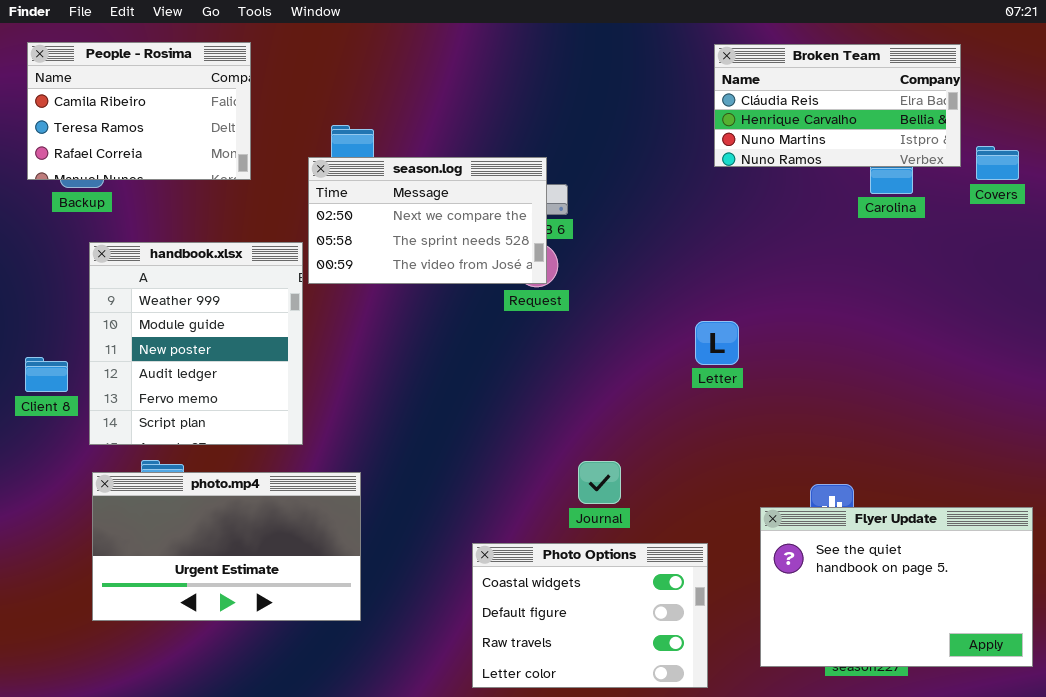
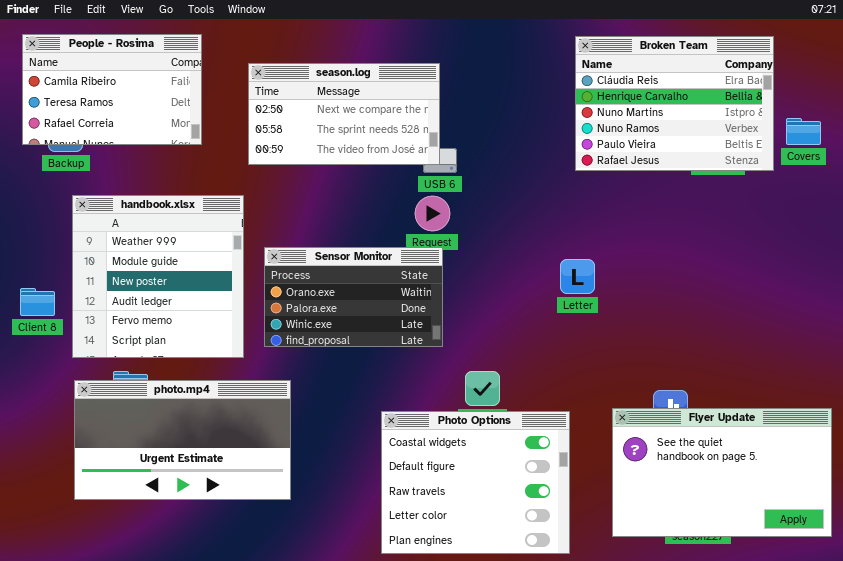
Broken Team: [714,44,961,167] -> [575,36,774,171], resized
season.log: [308,157,547,284] -> [248,63,440,165], moved
Sensor Monitor: none -> [264,247,443,347], opened
Photo Options: [472,543,708,688] -> [381,411,570,554], resized

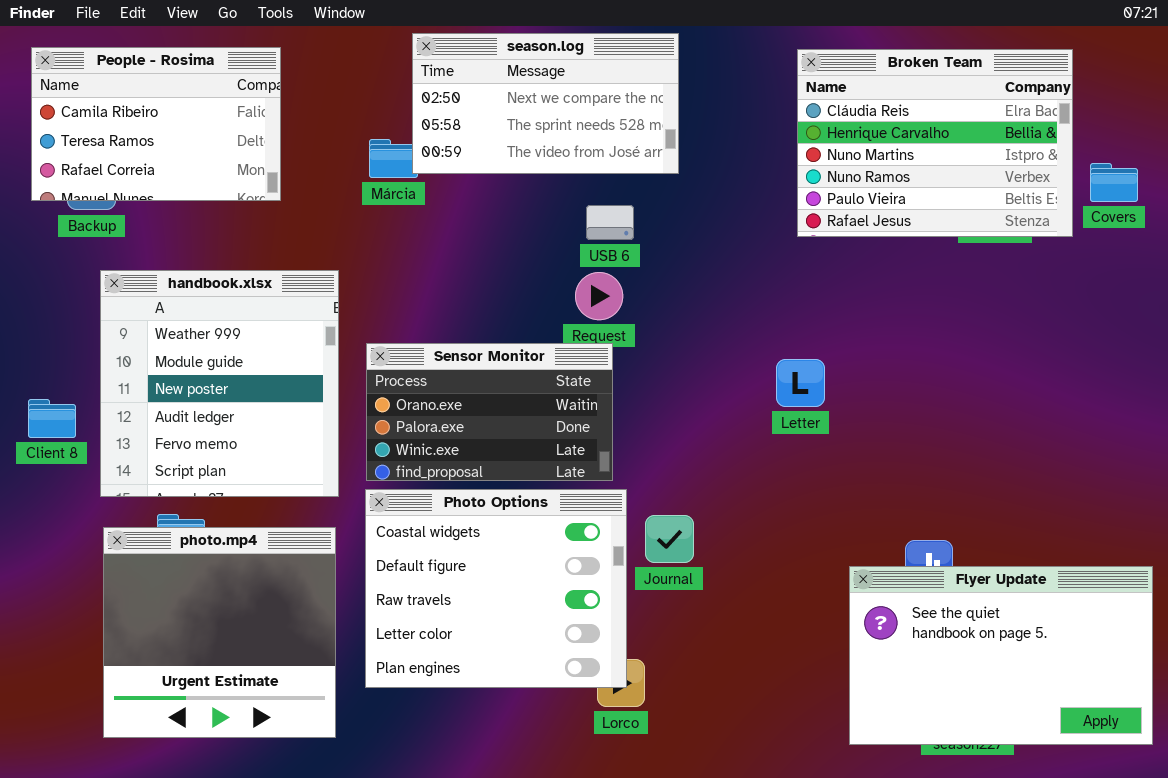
season.log: [248,63,440,165] -> [412,33,679,174], moved
photo.mp4: [74,380,291,500] -> [103,527,336,738], resized
Photo Options: [381,411,570,554] -> [365,489,627,688], moved

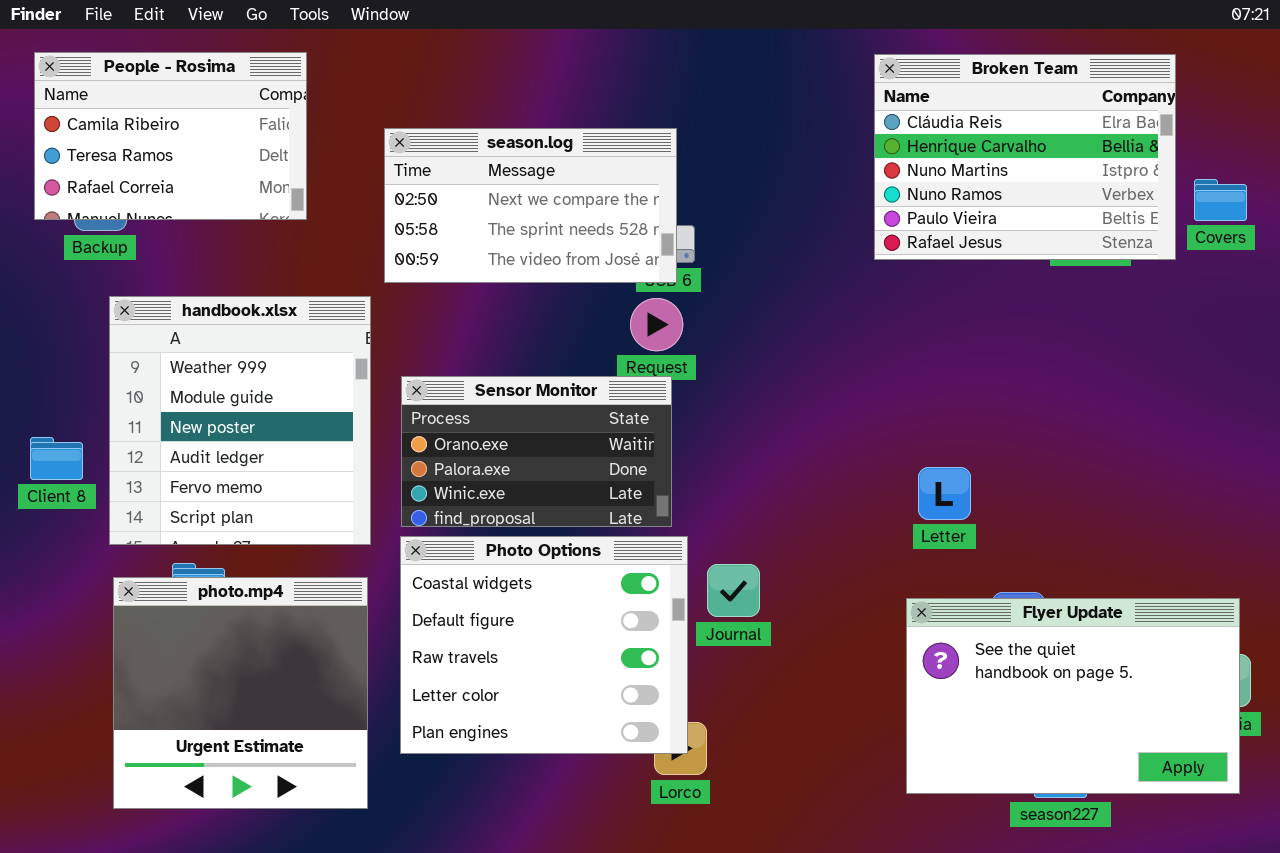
season.log: [412,33,679,174] -> [384,128,677,283], moved
Letter: [776,359,825,407] -> [918,467,971,520], moved
Flyer Update: [849,566,1153,745] -> [906,598,1240,794], moved

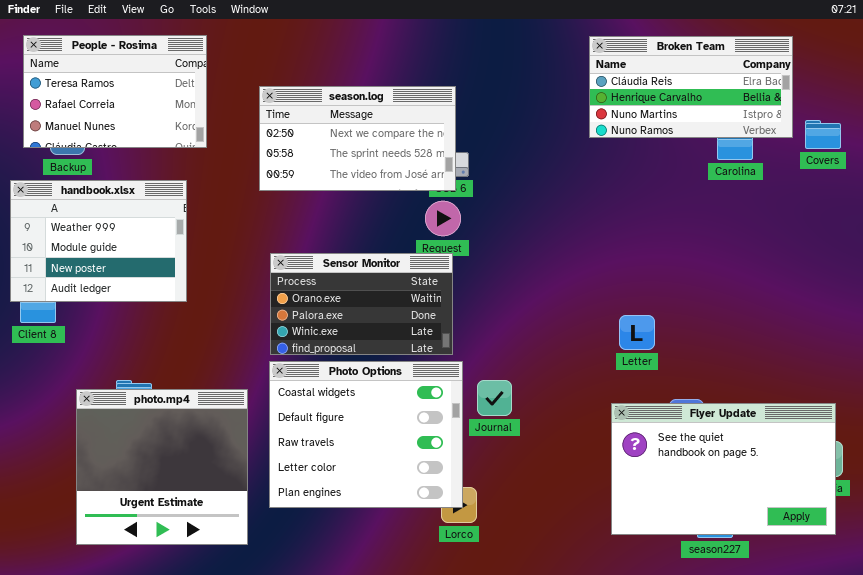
People - Rosima: [34,52,307,220] -> [23,35,207,148], scrolled down 1 row
Broken Team: [874,54,1176,260] -> [589,36,793,138], resized
handbook.xlsx: [109,296,371,545] -> [10,180,187,302], moved, resized

